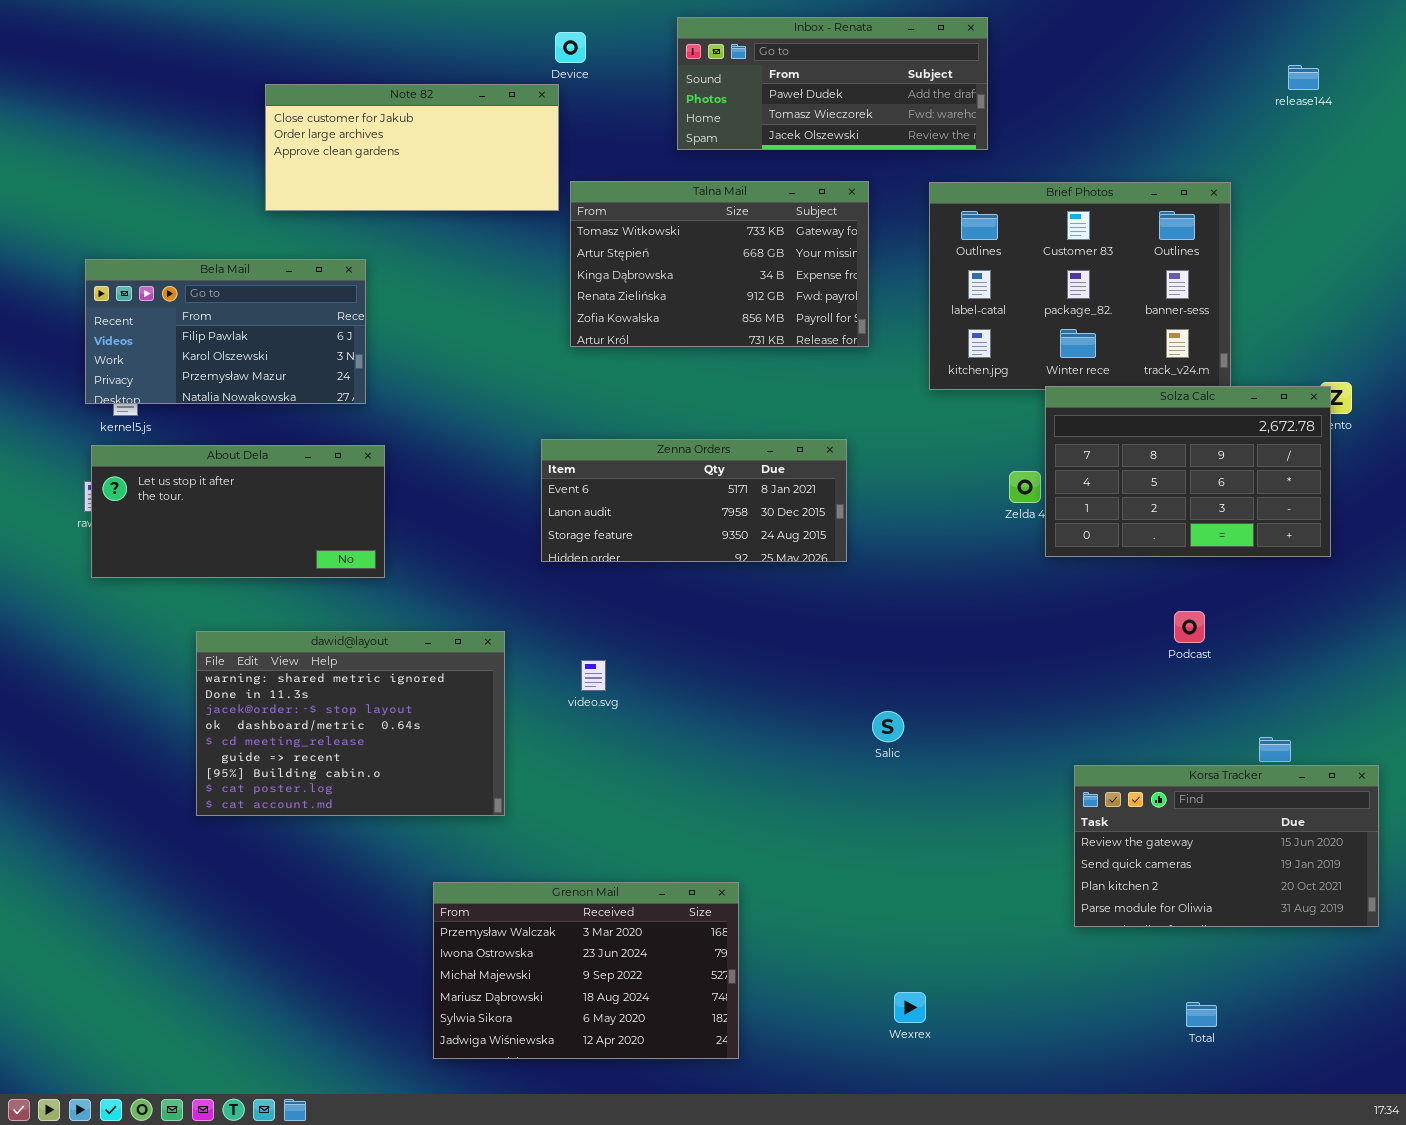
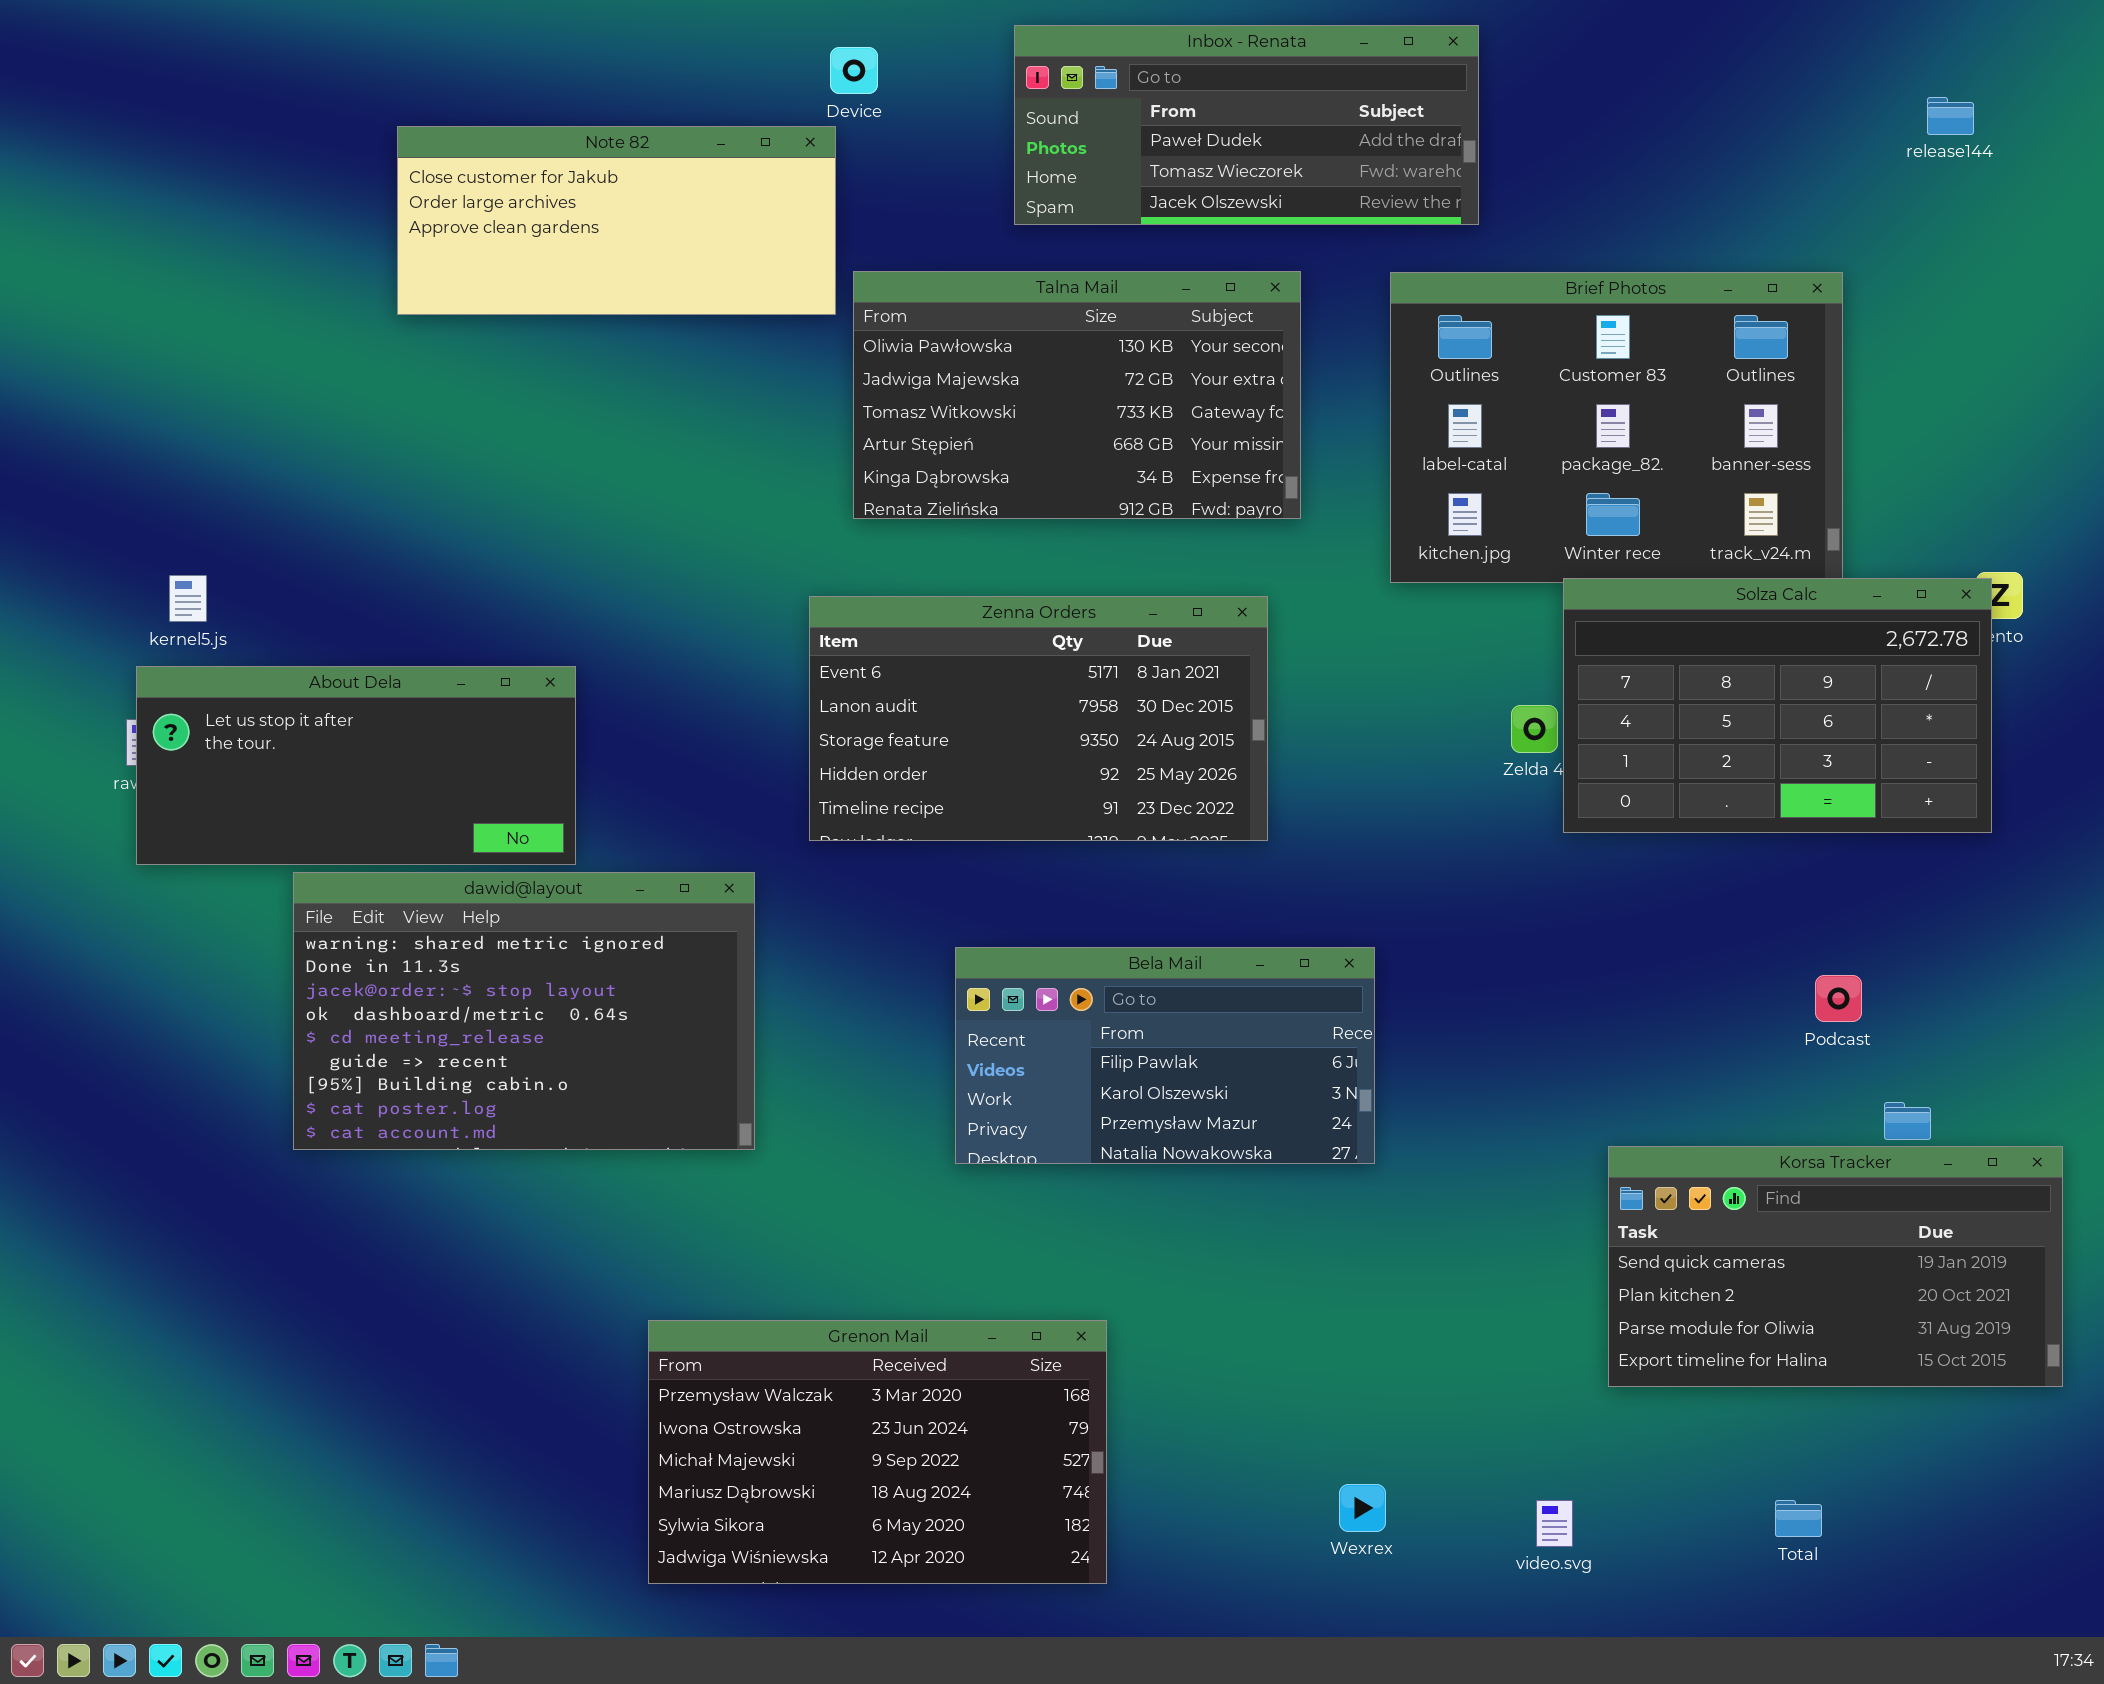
Talna Mail: [570,181,869,347] -> [853,271,1301,519], scrolled up 2 rows
Bela Mail: [85,259,366,404] -> [955,947,1375,1164], moved
Zenna Orders: [541,439,847,562] -> [809,596,1268,841], resized
Podcast: [1174,611,1205,643] -> [1815,975,1862,1022], moved
dawid@layout: [196,631,505,816] -> [293,872,755,1150], moved
video.svg: [581,660,606,691] -> [1536,1500,1573,1547], moved
Korsa Tracker: [1074,765,1379,927] -> [1608,1146,2063,1387], scrolled down 1 row

